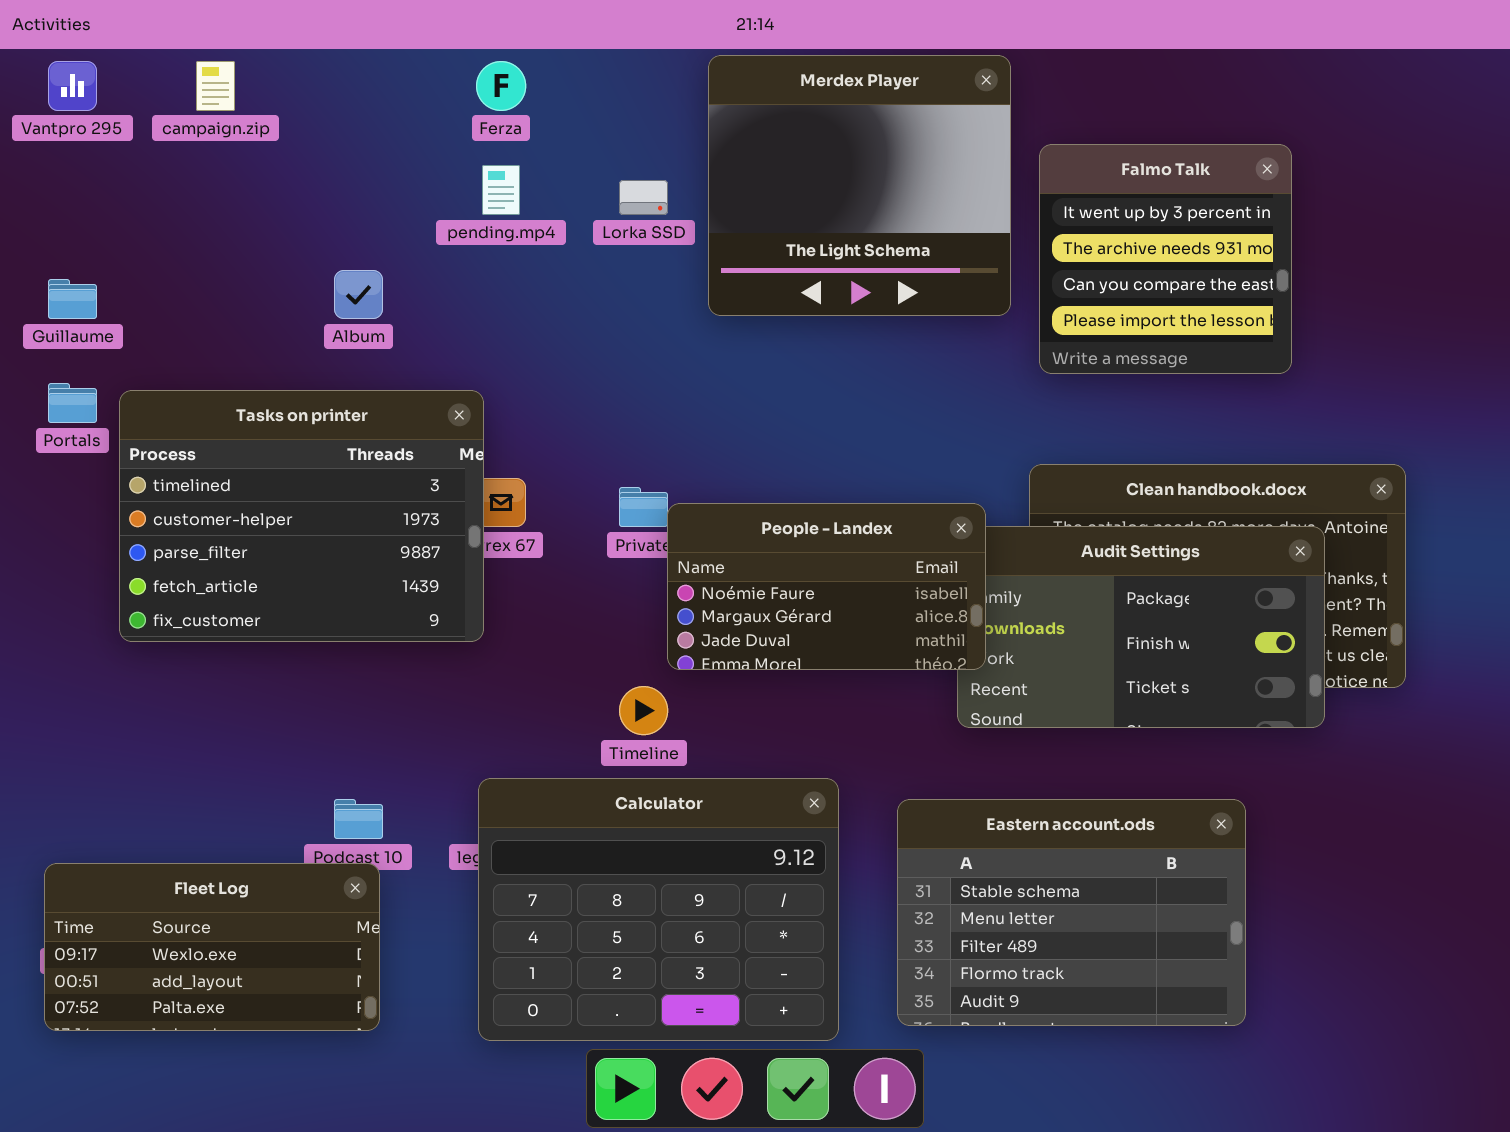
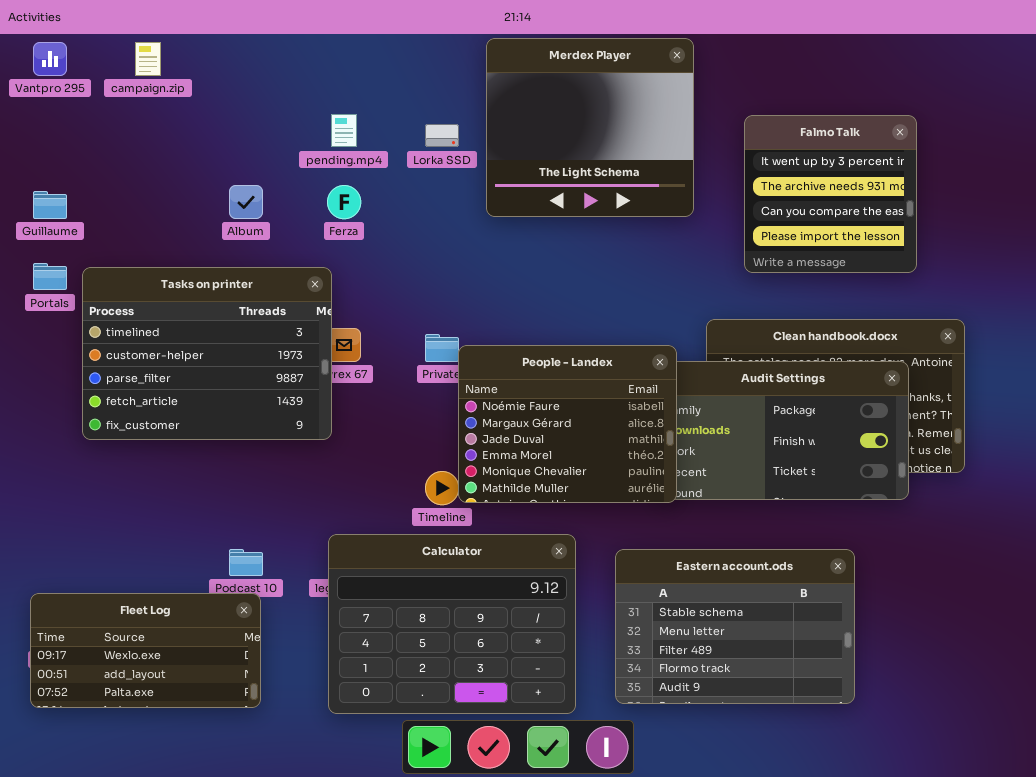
Ferza: [476,61,526,111] -> [327,185,361,219], moved
Falmo Talk: [1039,144,1292,374] -> [744,115,917,273], moved
People - Landex: [667,503,986,670] -> [458,345,677,503], resized

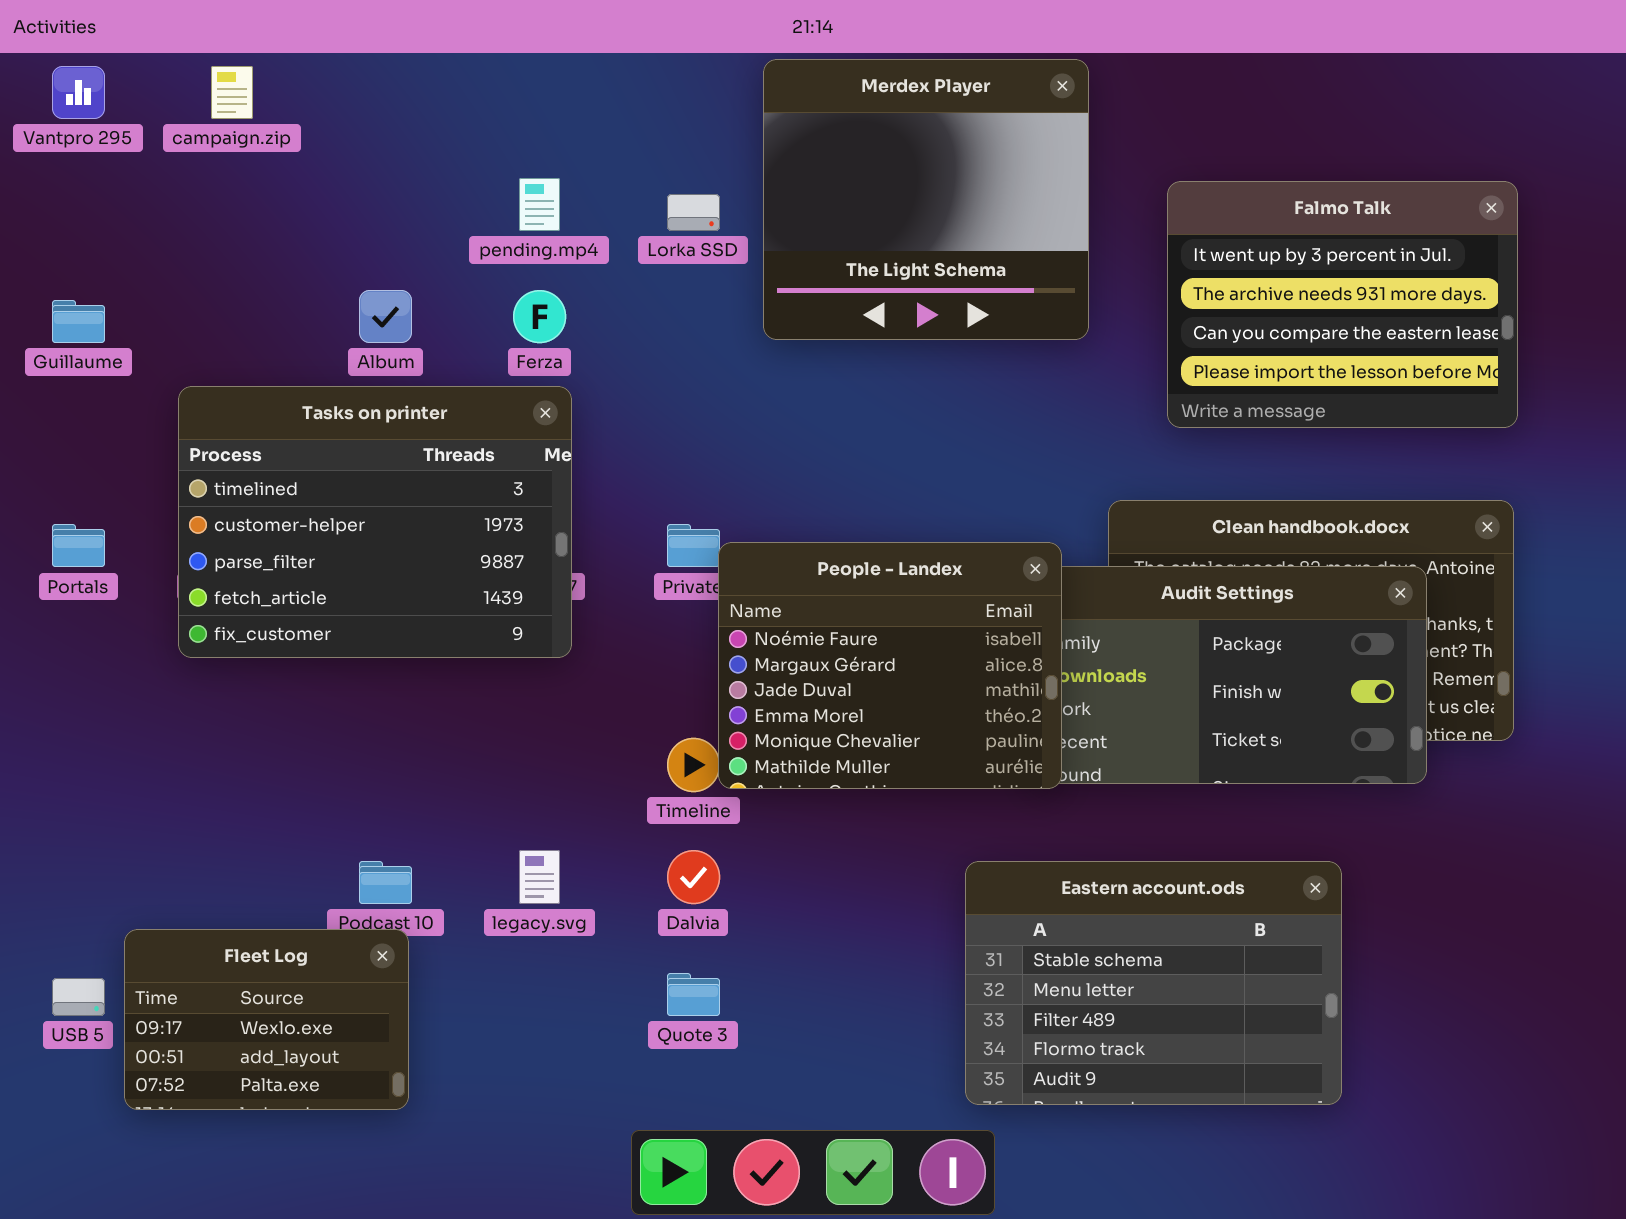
Falmo Talk: [744,115,917,273] -> [1167,181,1518,428], resized
Portals: [33,263,67,290] -> [52,524,105,567], moved
Tasks on printer: [82,267,332,440] -> [178,386,572,658], moved
Calculator: [328,534,576,714] -> none, closed
Fleet Log: [30,593,261,708] -> [124,929,409,1110], resized

